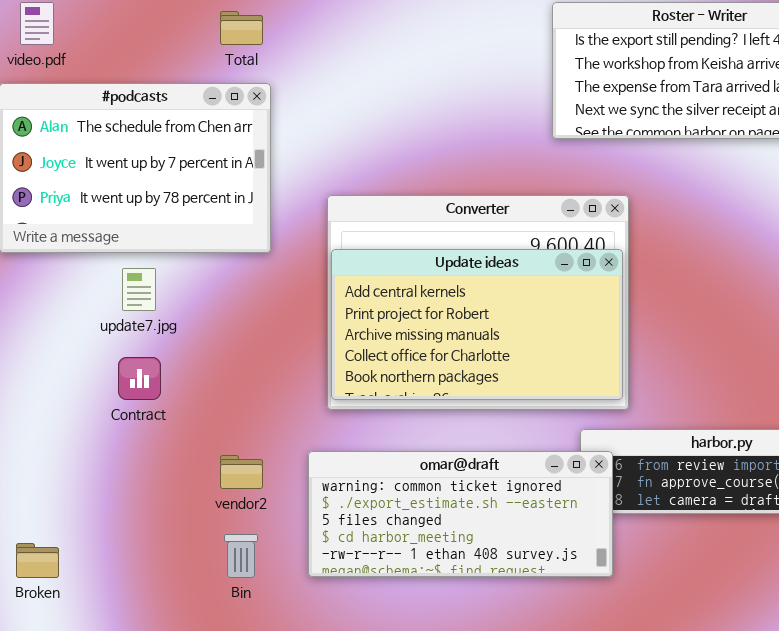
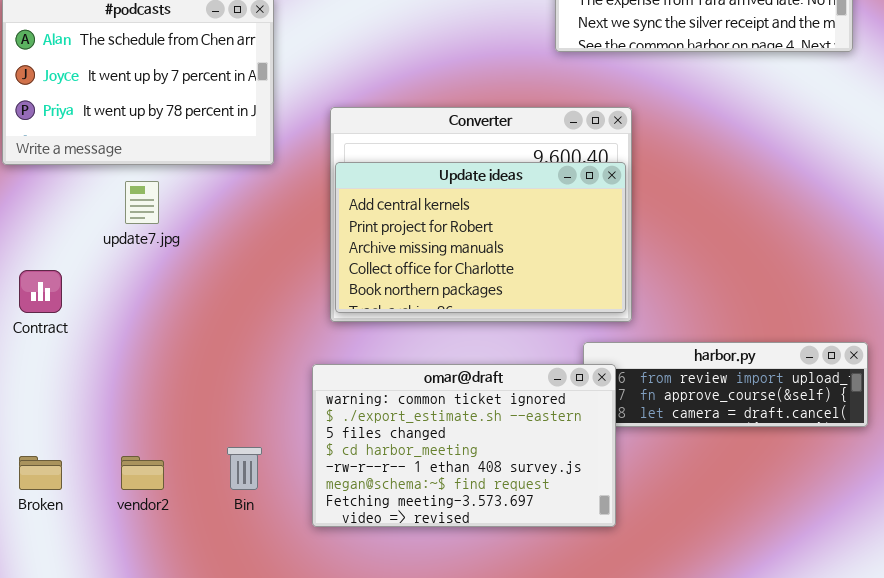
Contract: [118,357,161,400] -> [19,270,62,313], moved
omar@draft: [308,451,613,577] -> [312,364,616,527], resized
vendor2: [220,455,263,489] -> [121,456,164,490], moved

